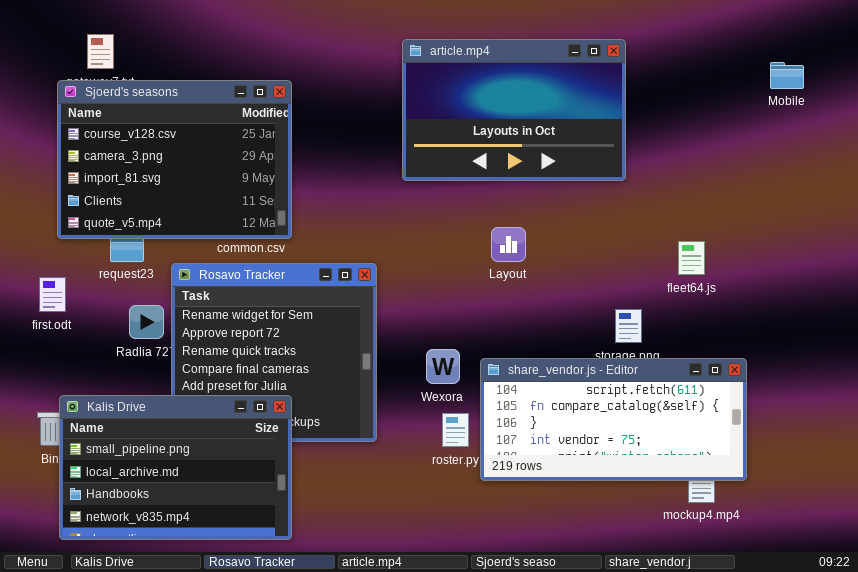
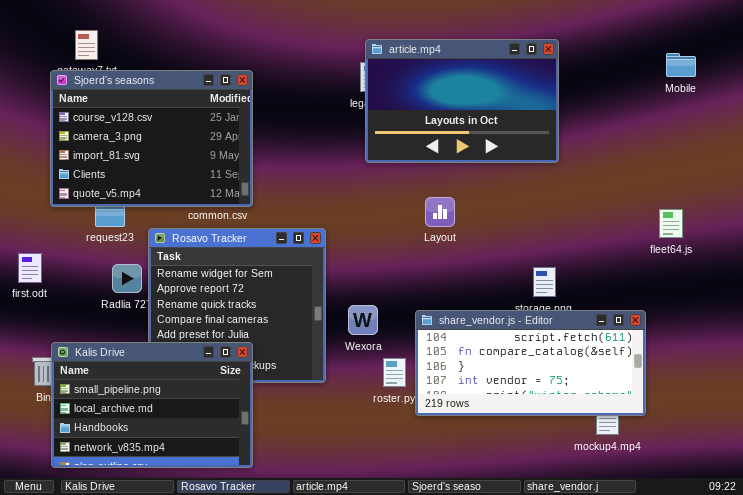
article.mp4: [402,39,626,181] -> [365,39,559,163], moved
fleet64.js: [678,241,705,275] -> [659,209,683,238], moved
first.odt: [39,277,66,312] -> [18,253,42,283], moved
Wexora: [426,349,460,384] -> [348,305,378,335], moved

